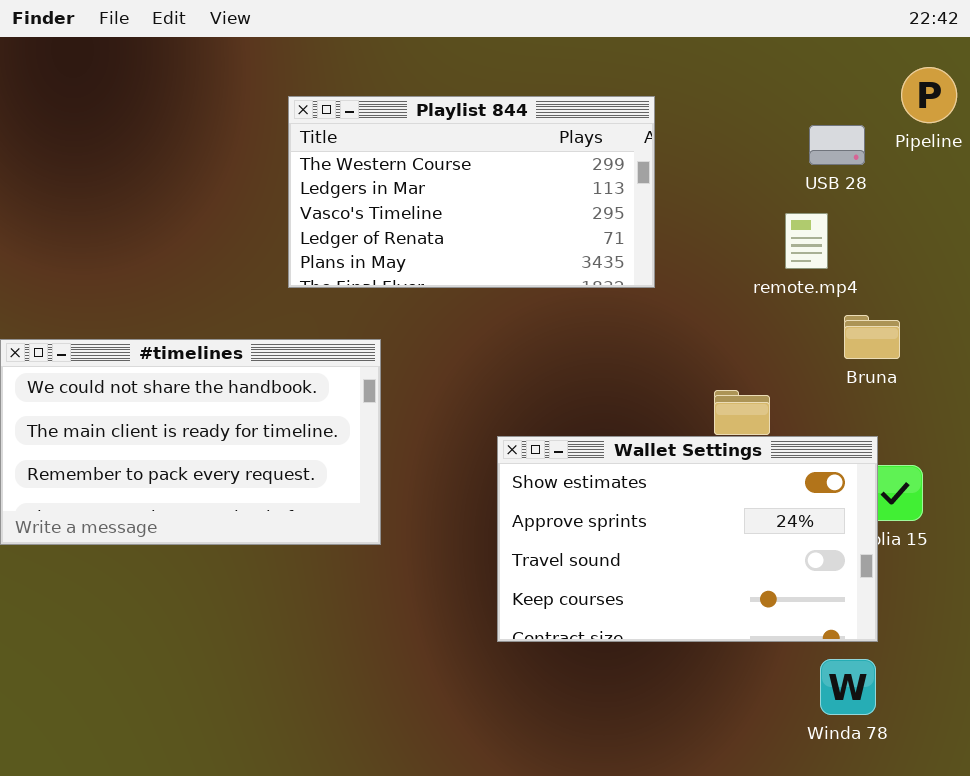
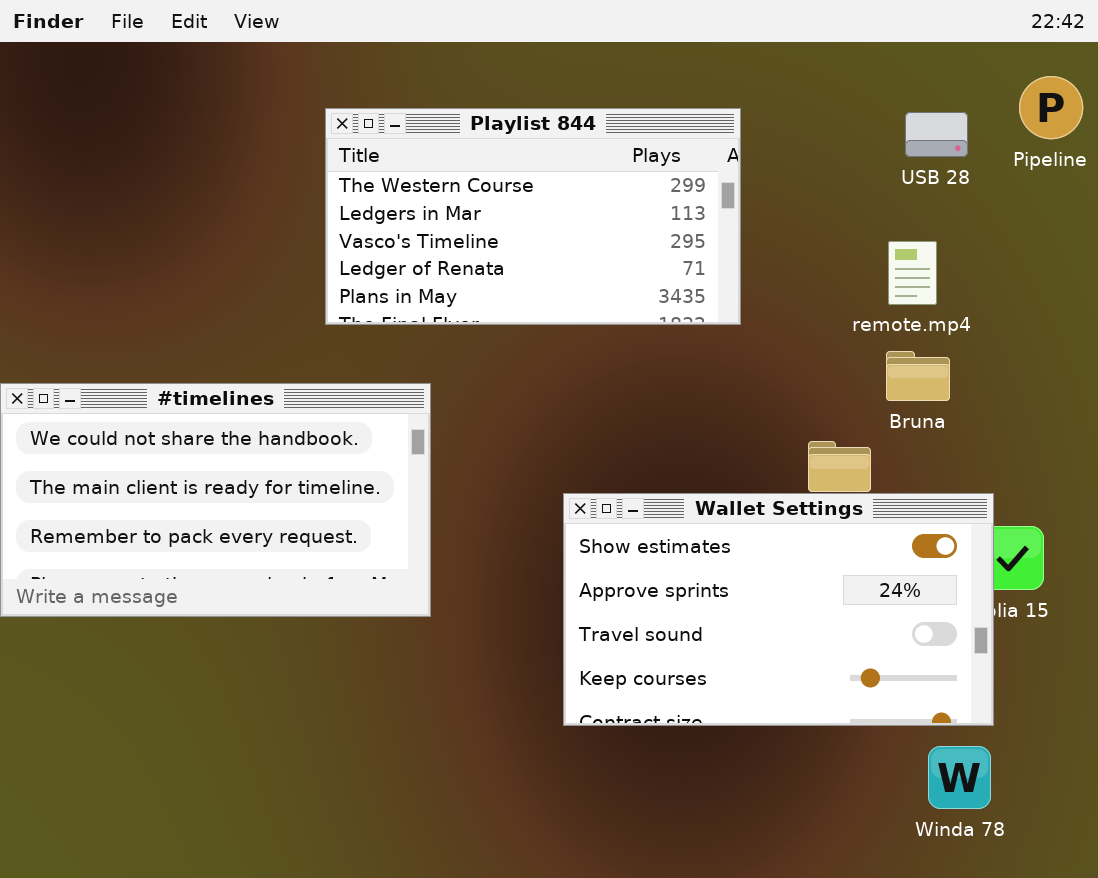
USB 28: [809,125,865,165] -> [905,112,968,157], moved
Bruna: [844,315,900,359] -> [886,351,950,401], moved

